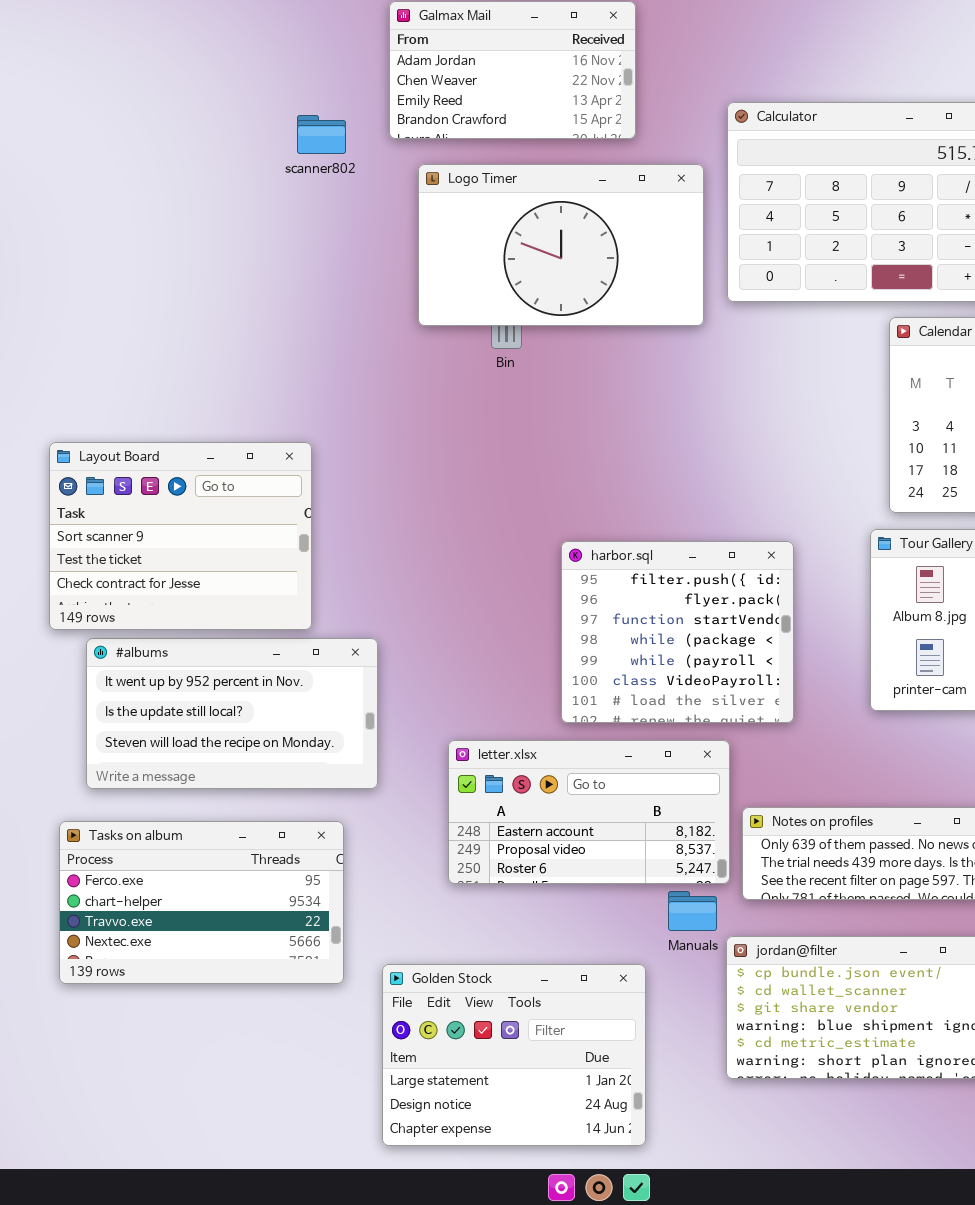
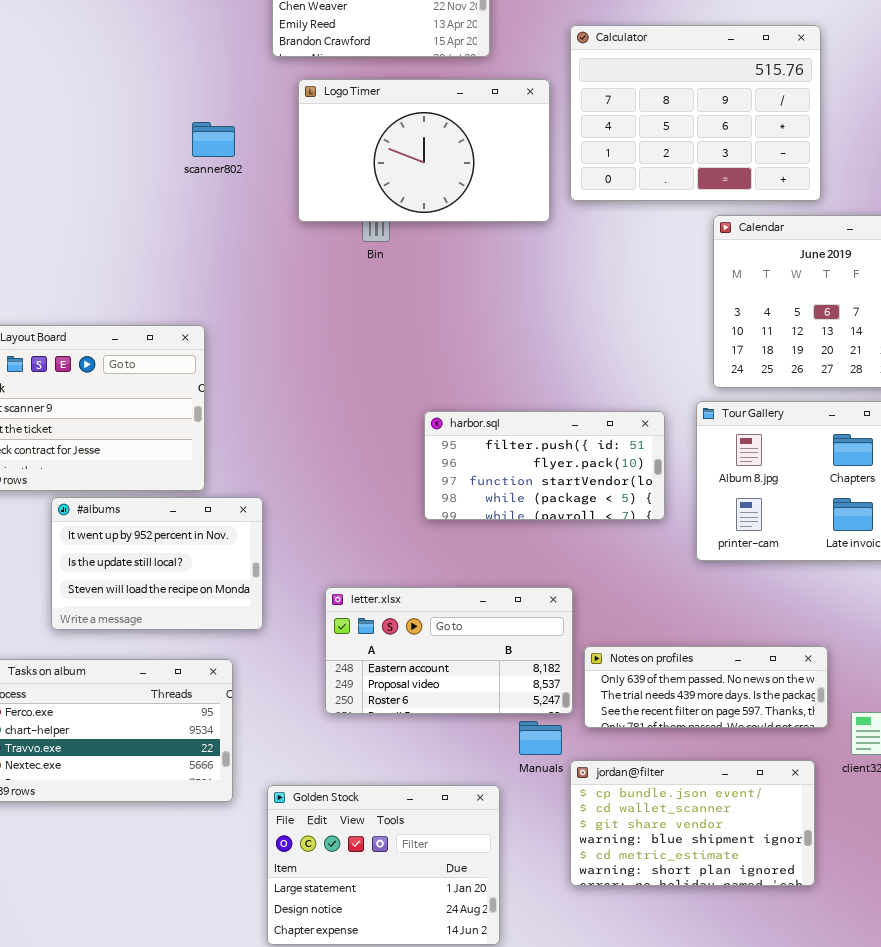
scanner802: [297,115,346,154] -> [192,122,235,157], moved
harbor.sql: [561,541,794,723] -> [424,411,665,520], resized
#albums: [86,638,378,789] -> [51,497,263,630], resized

